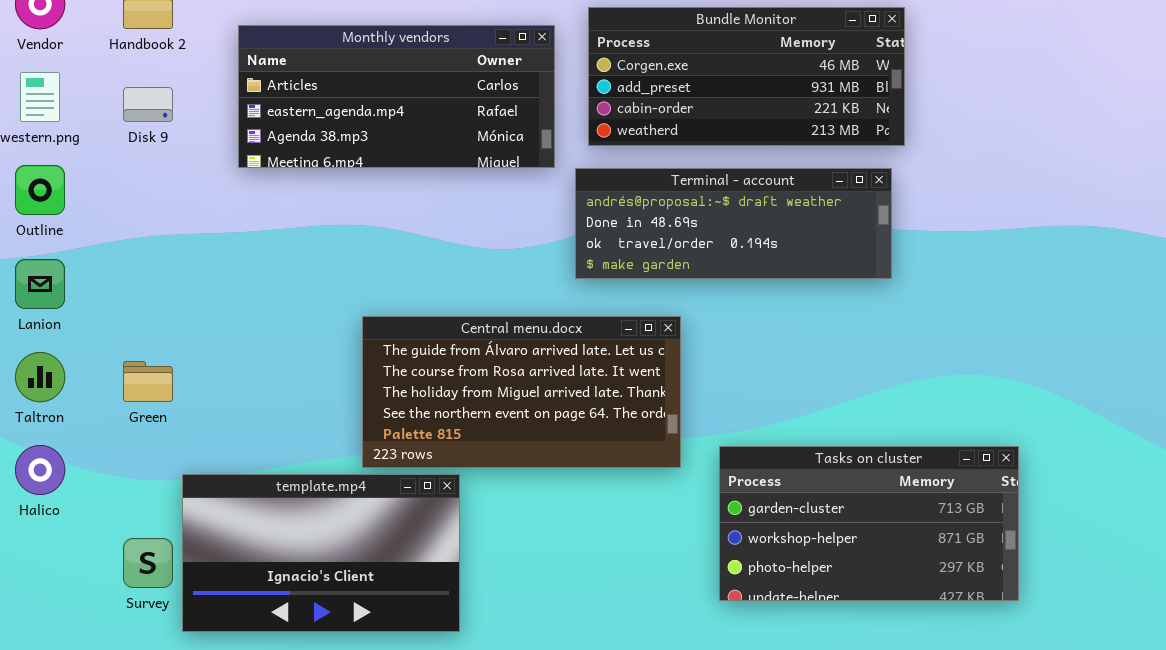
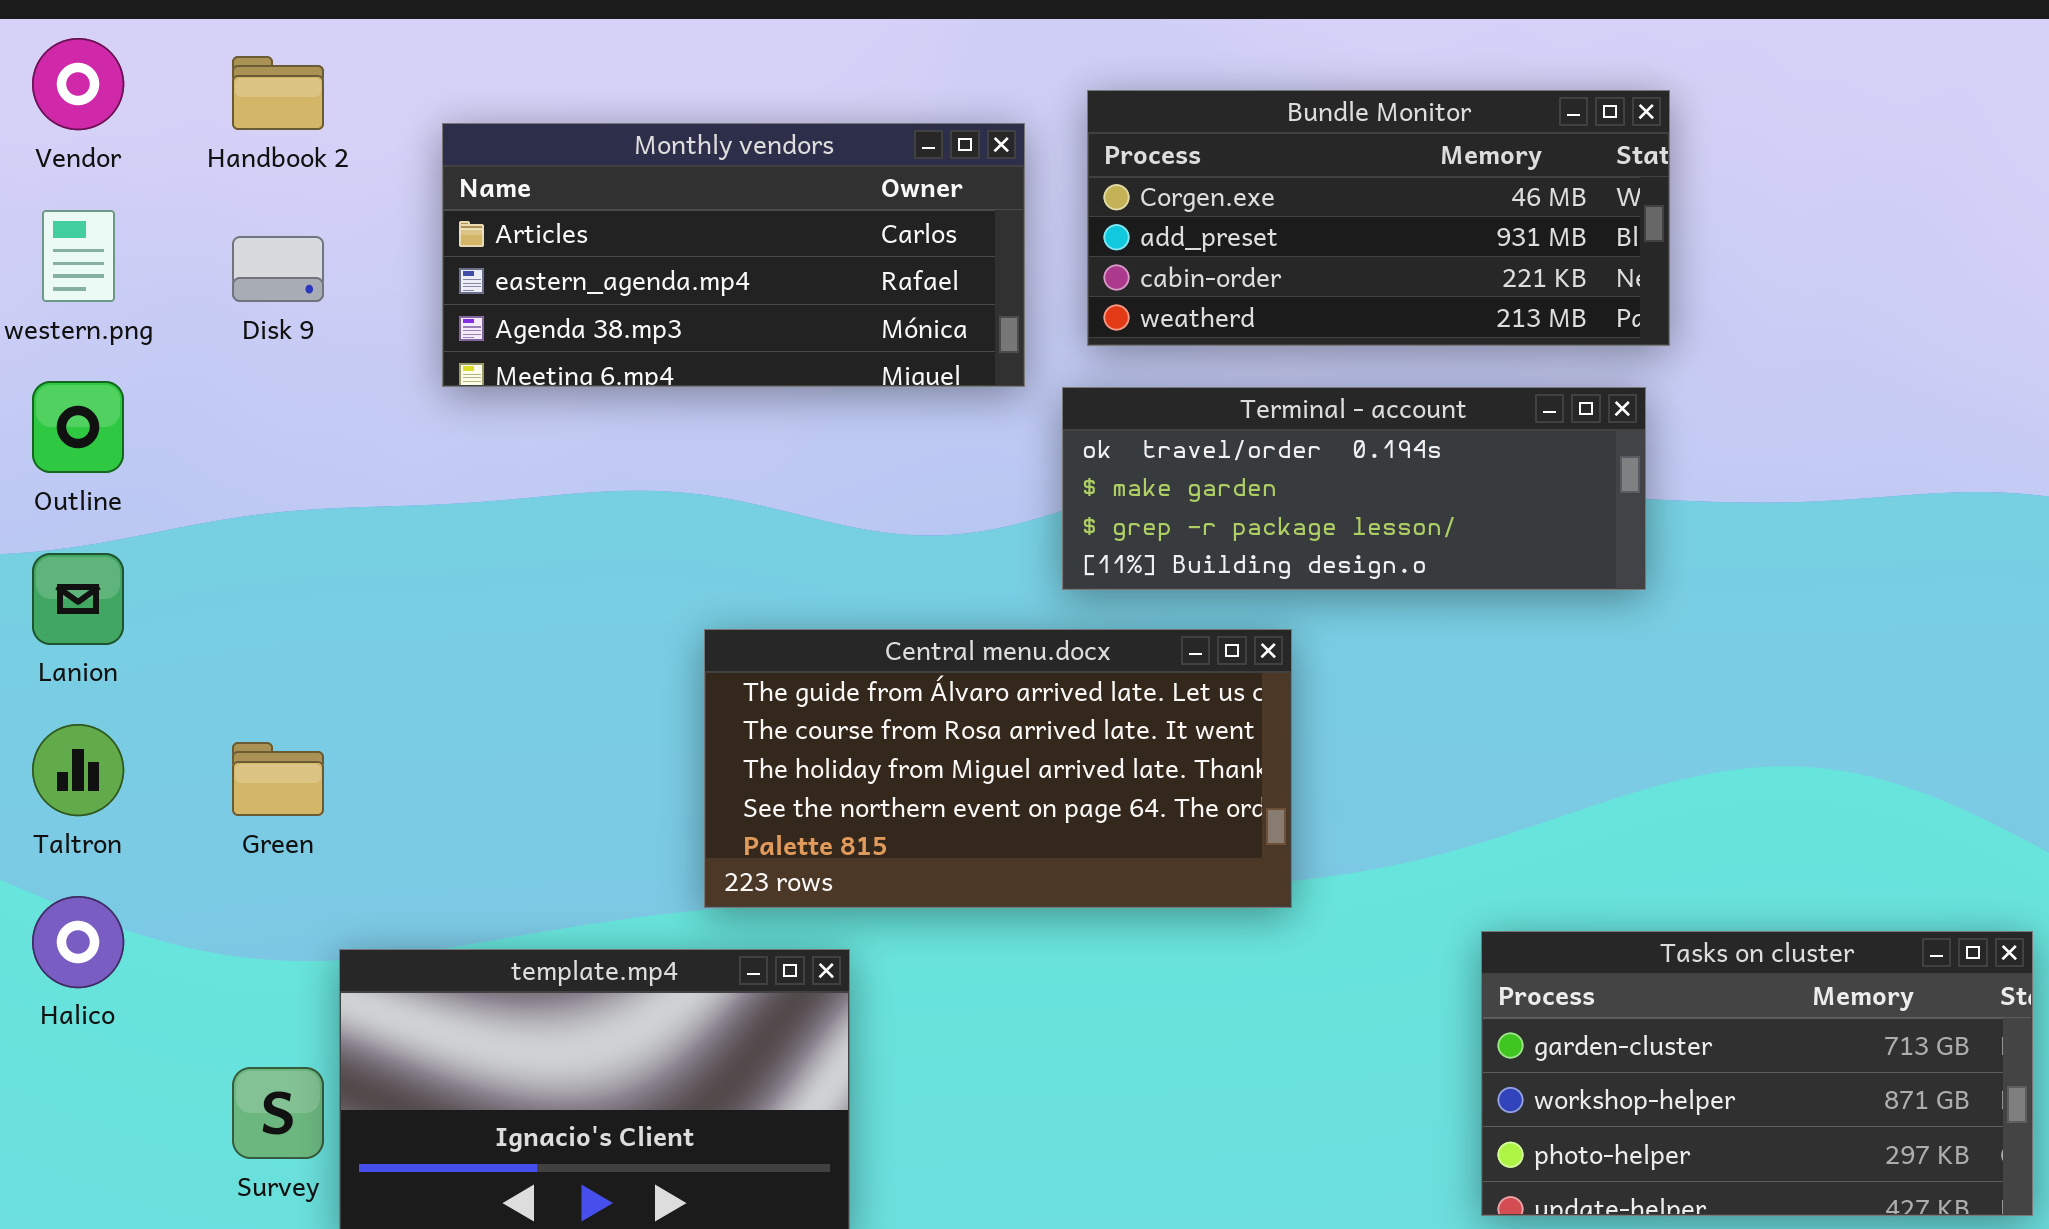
Terminal - account: [575,168,892,279] -> [1062,387,1646,590], scrolled down 2 rows
Central menu.docx: [362,316,681,468] -> [704,629,1292,908], moved
Tasks on cluster: [719,446,1019,601] -> [1481,931,2033,1216], moved

